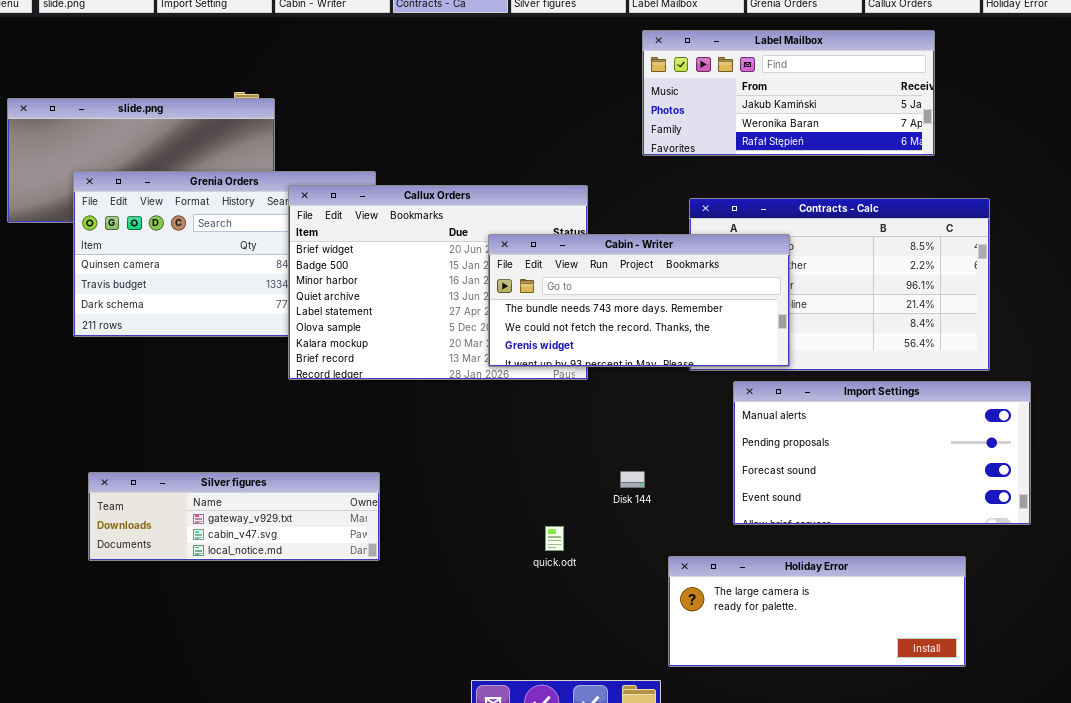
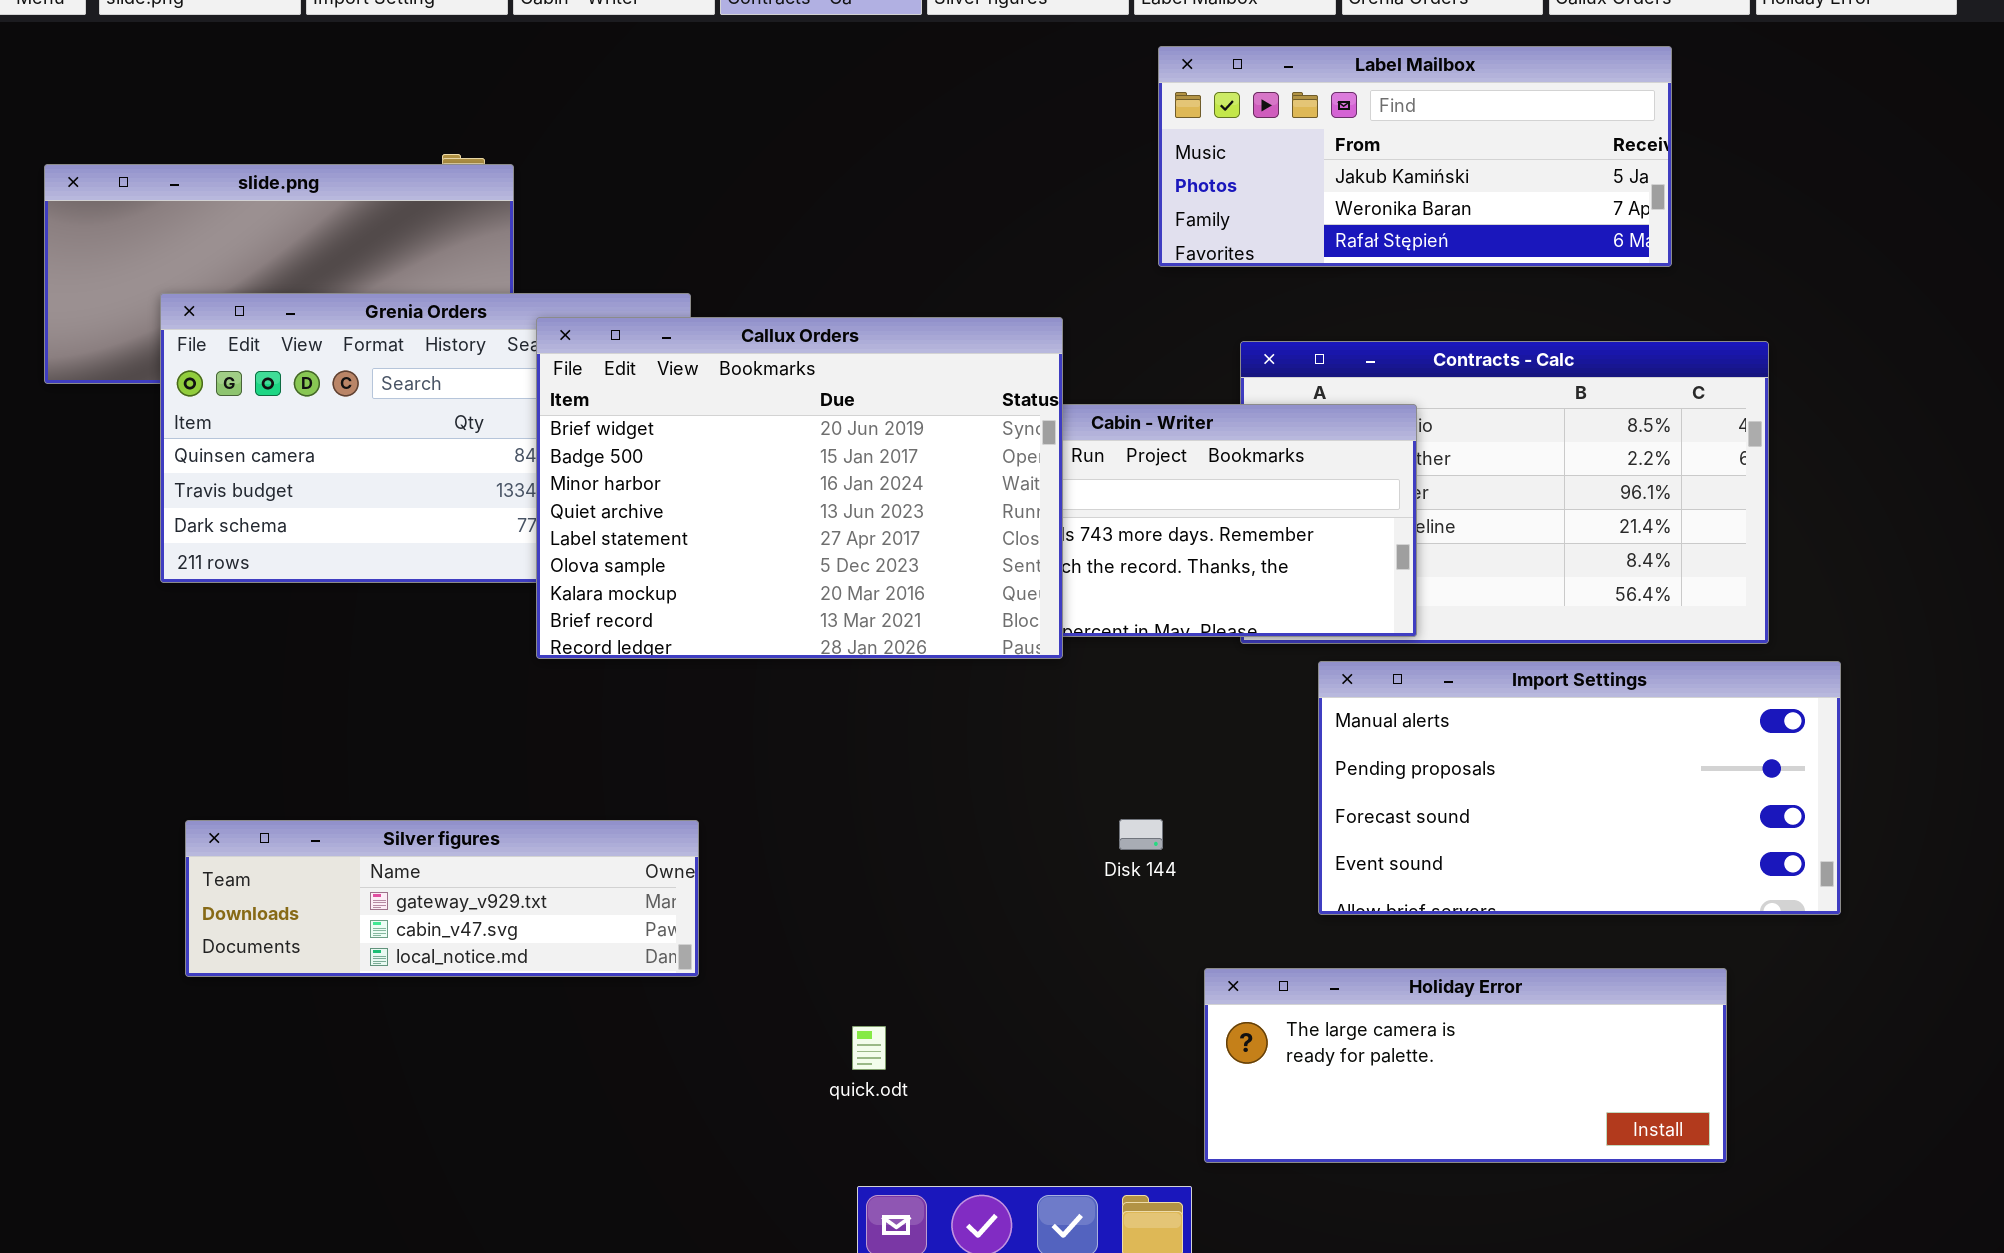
Callux Orders: [288,185,588,380] -> [536,317,1063,659], raised
quick.odt: [545,526,564,551] -> [852,1026,886,1070], moved

